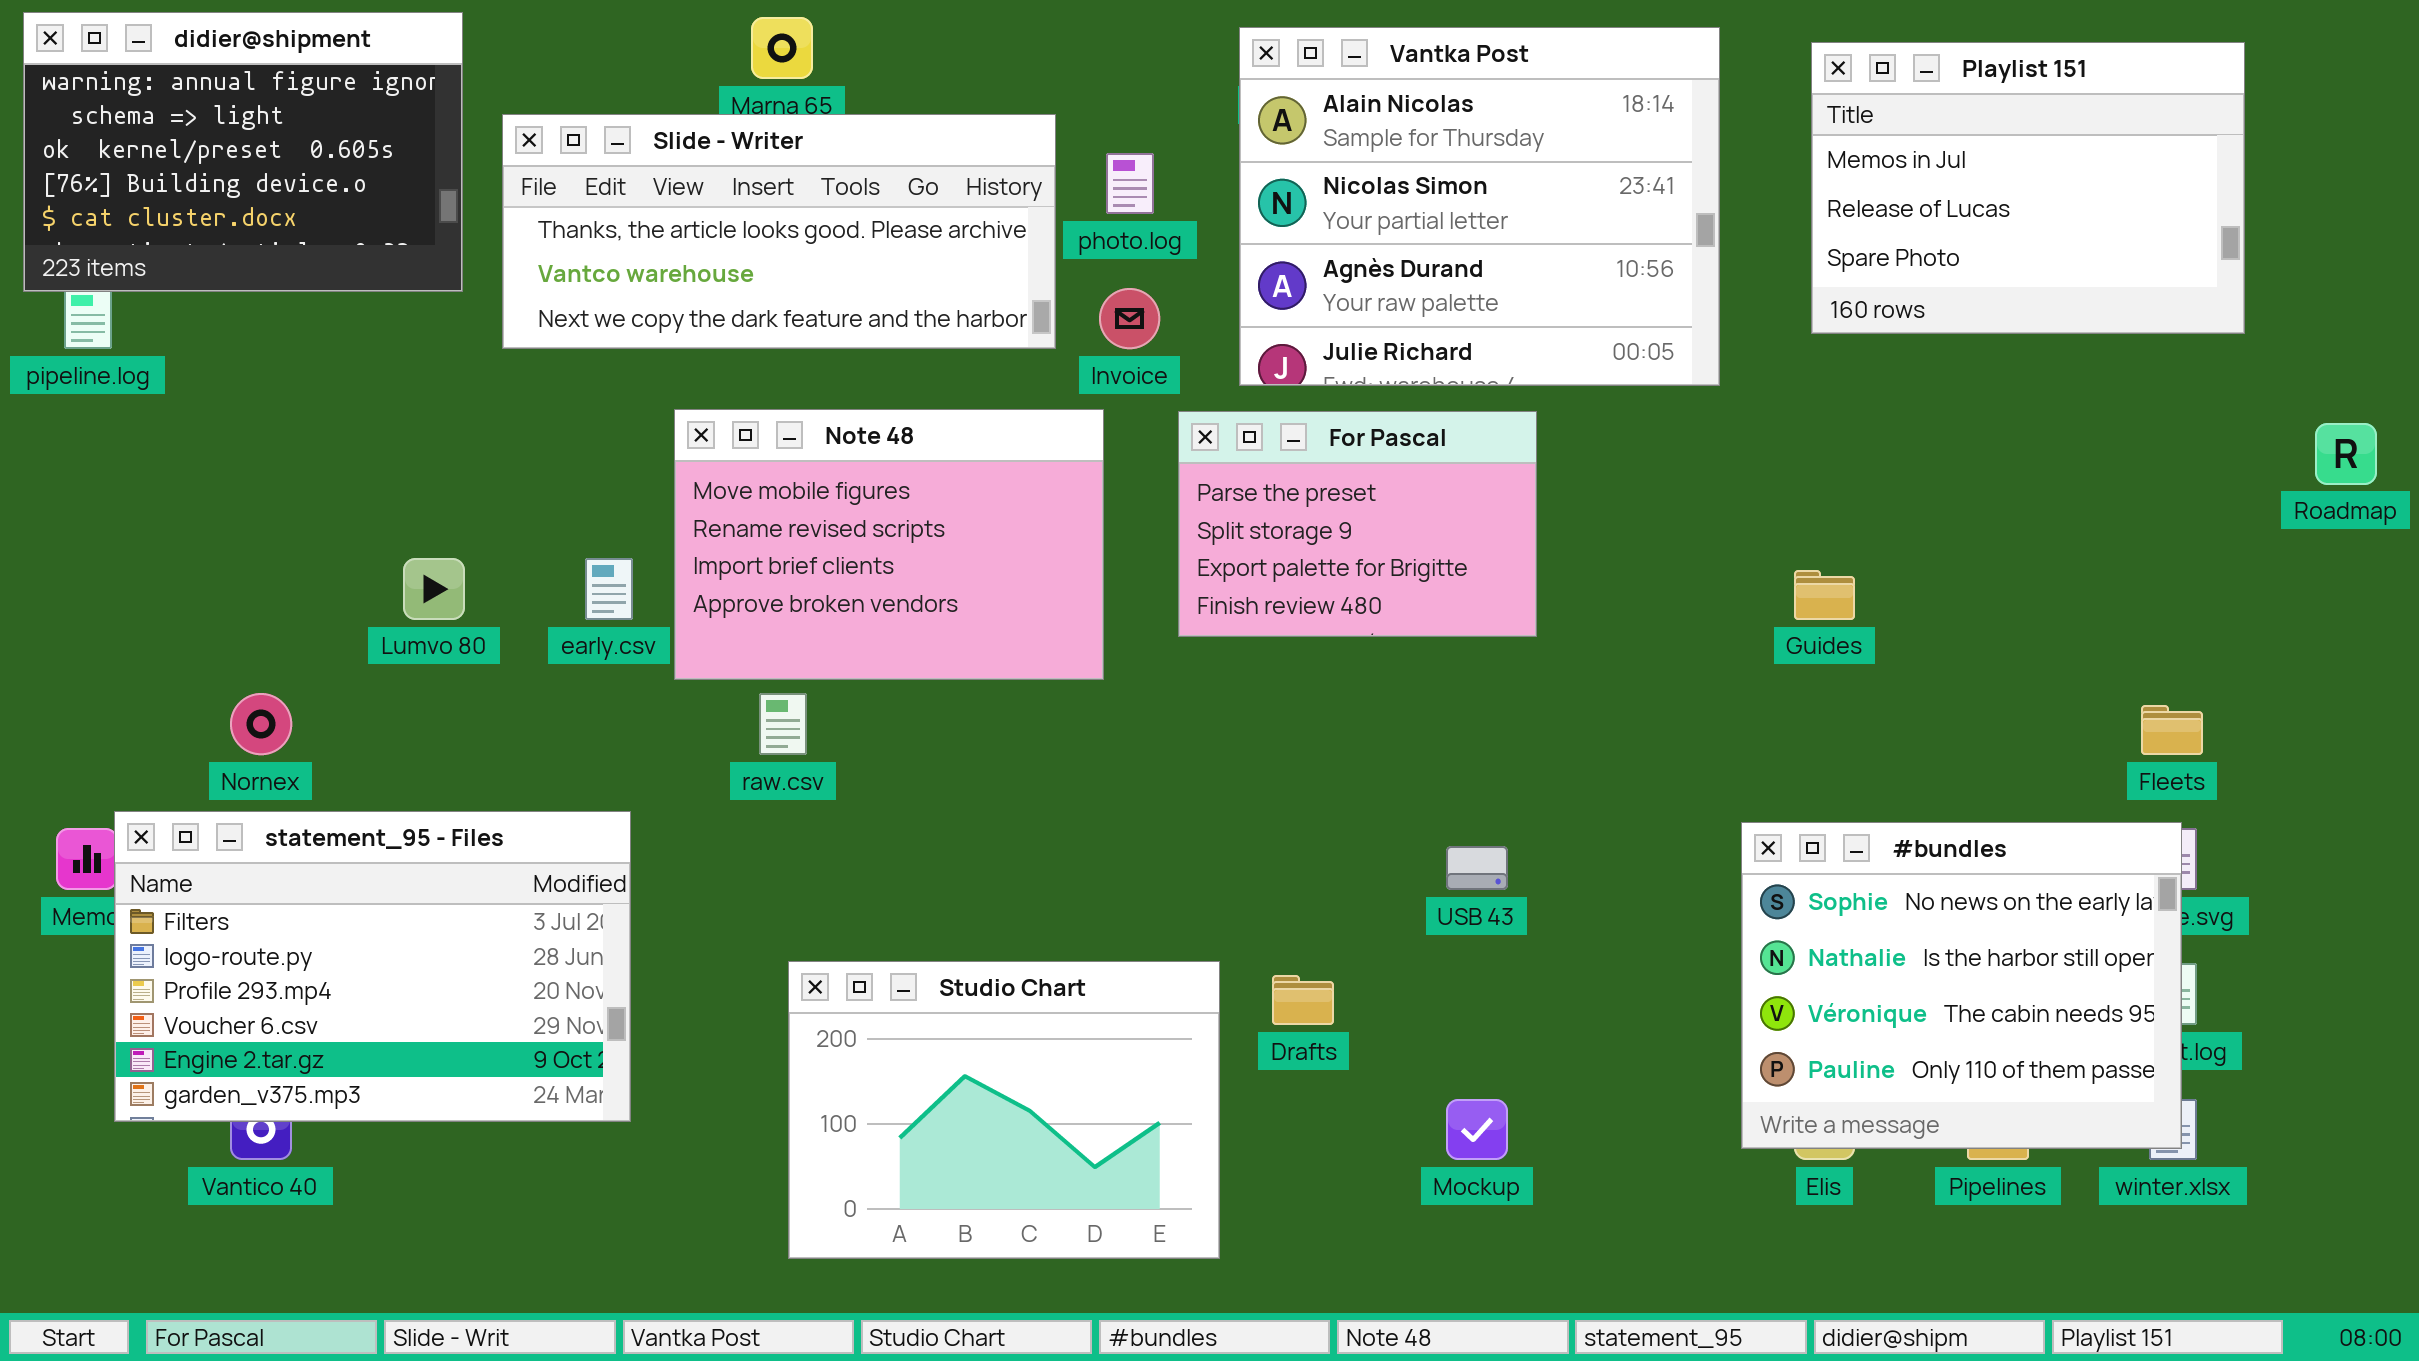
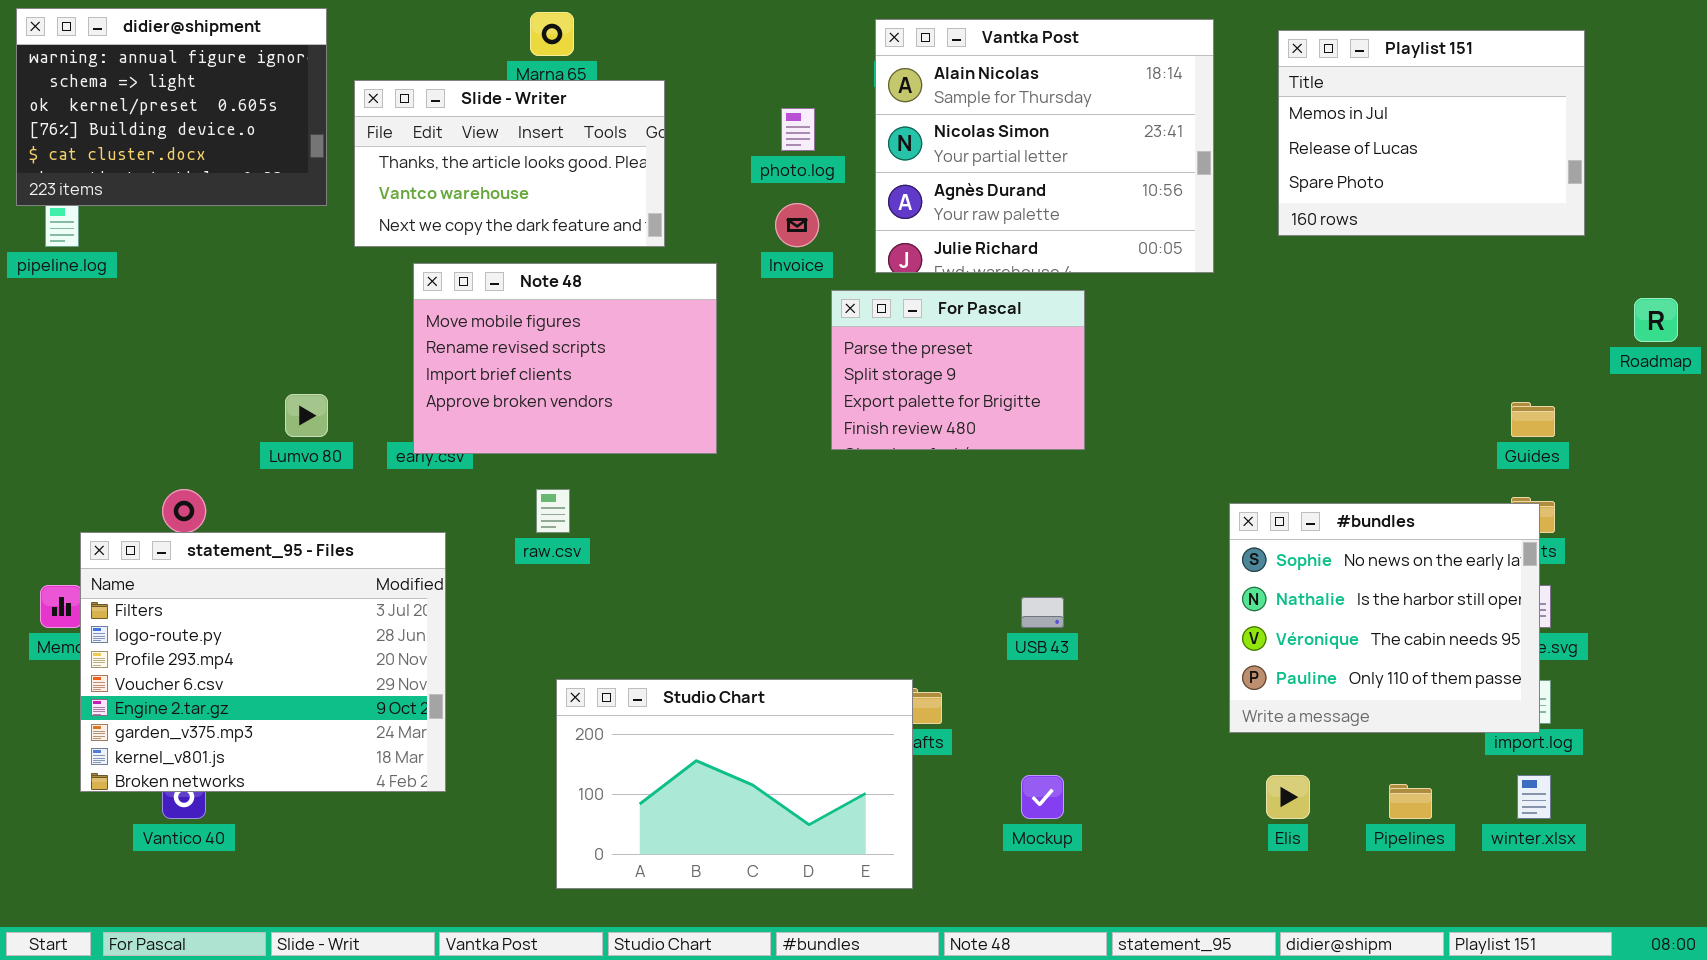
Slide - Writer: [502,114,1056,349] -> [354,80,665,247], resized
Note 48: [674,409,1104,680] -> [413,263,717,454], moved
Guides: [1794,570,1855,620] -> [1511,402,1555,437], moved
statement_95 - Files: [114,811,631,1122] -> [80,532,446,792], resized
#bundles: [1741,822,2182,1149] -> [1229,503,1540,733], moved
Studio Chart: [788,961,1220,1259] -> [556,679,913,889], resized

